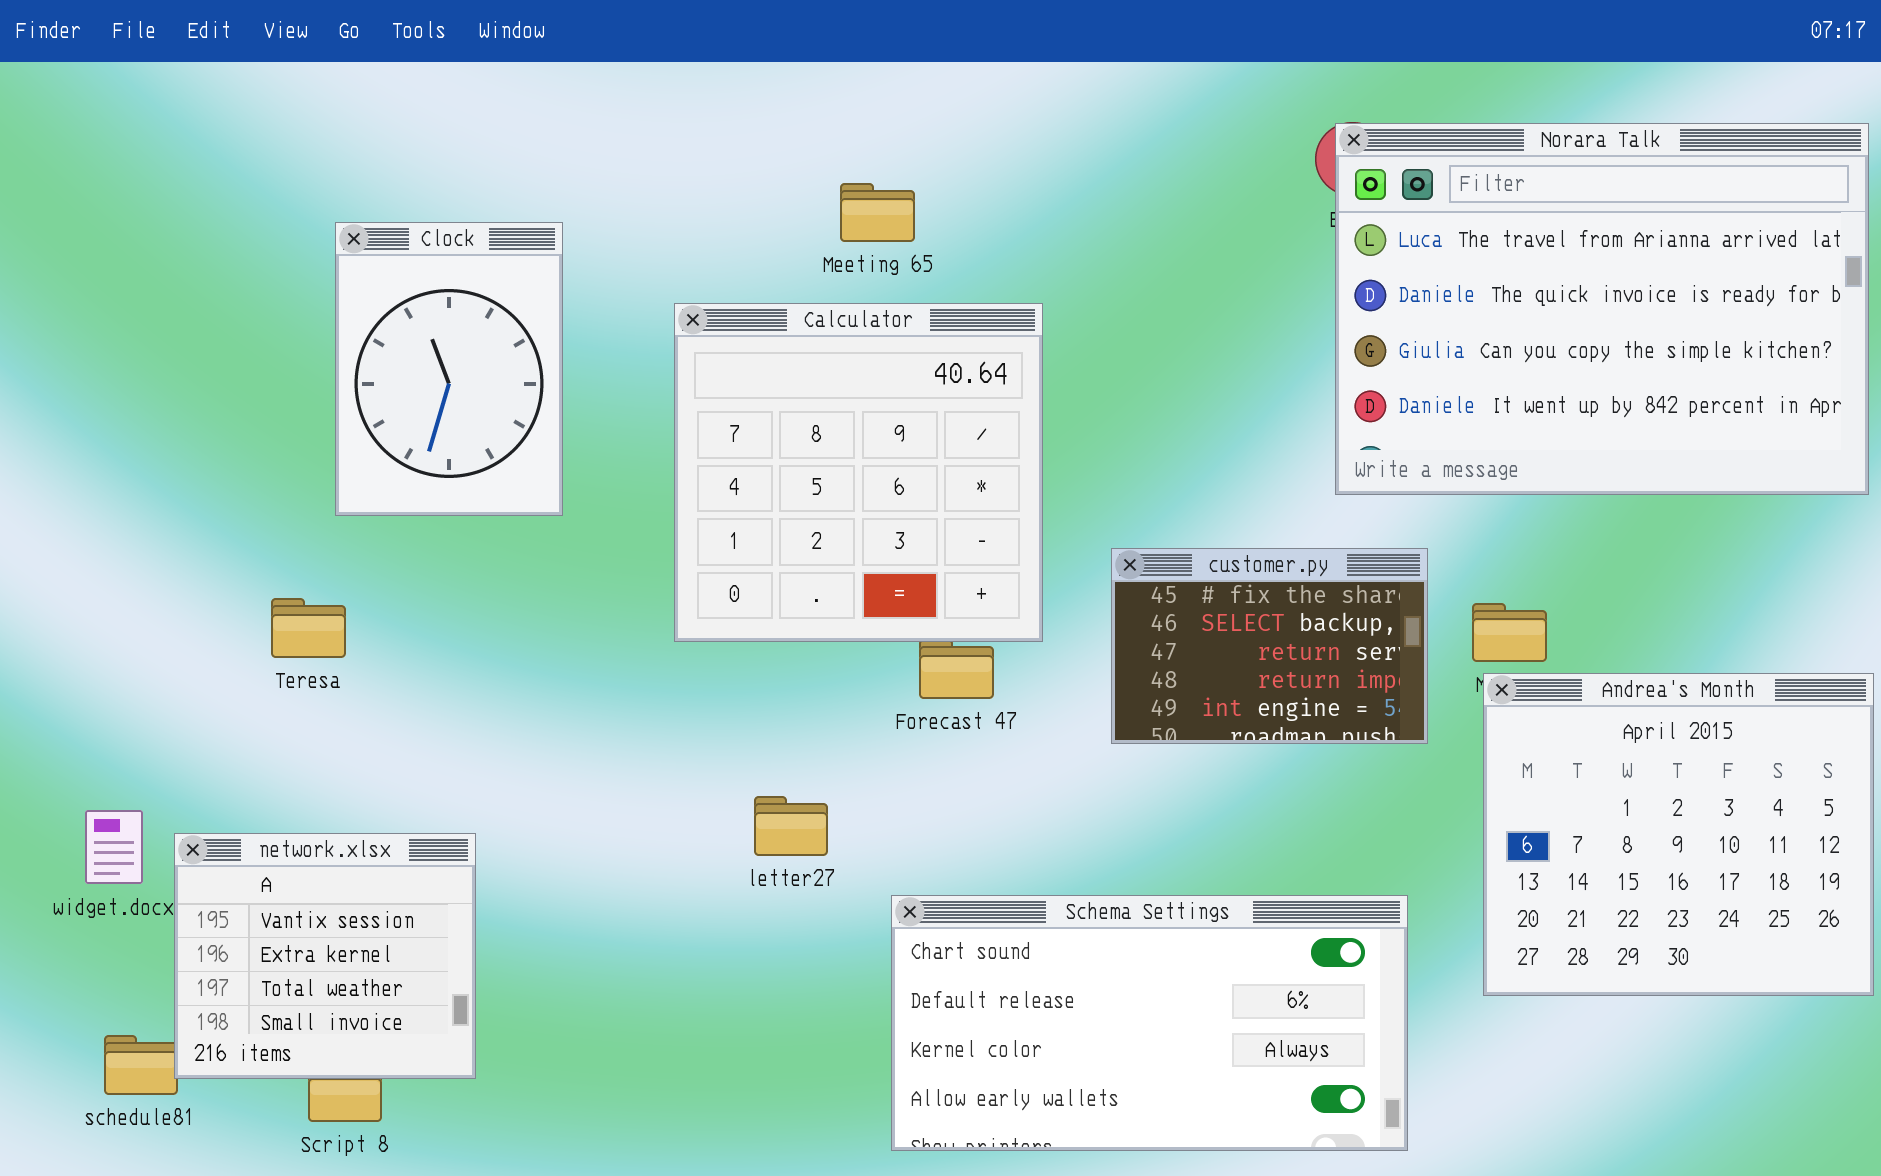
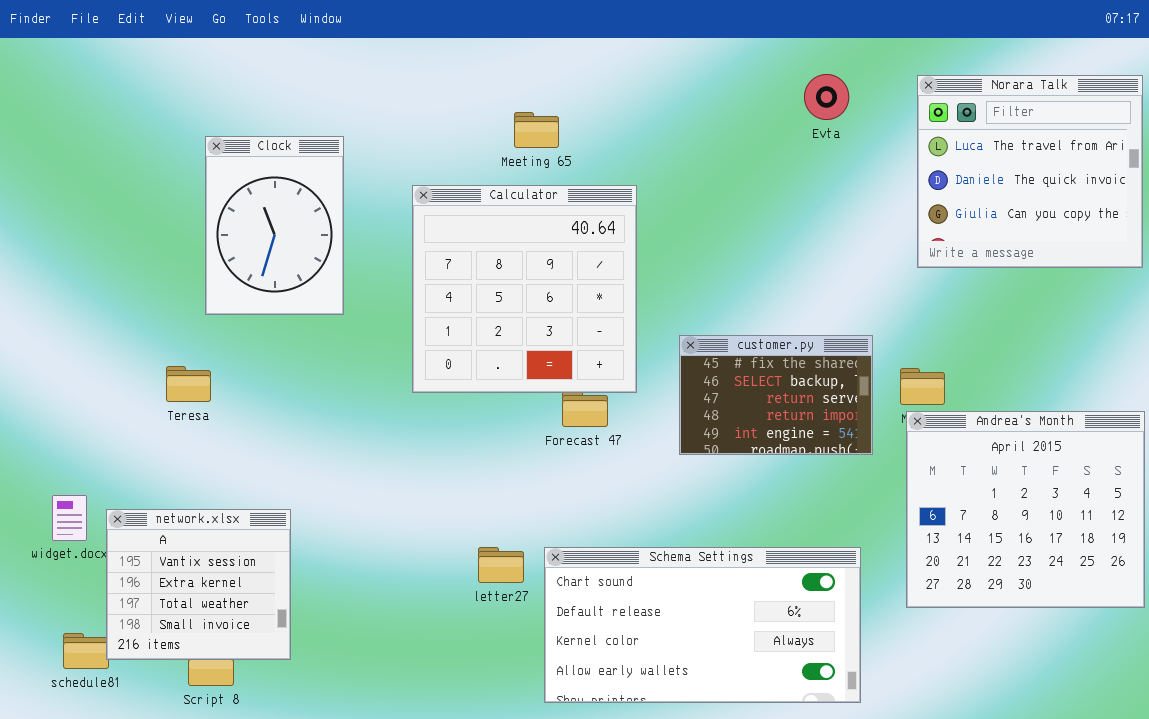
Norara Talk: [1335,123,1869,495] -> [917,75,1143,268], resized
letter27: [754,796,828,856] -> [478,547,524,583], moved

